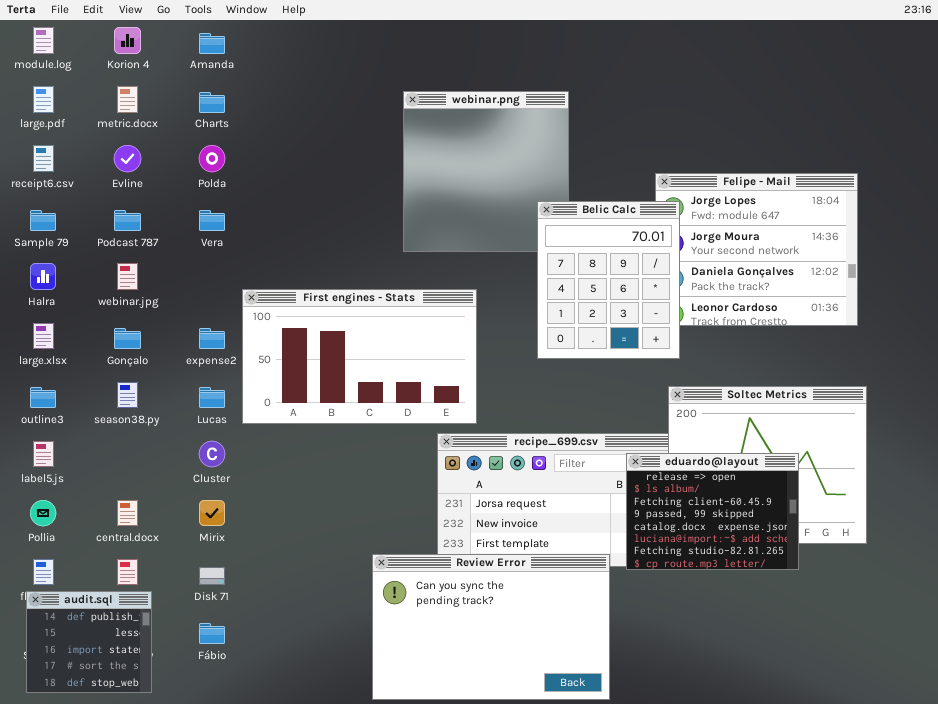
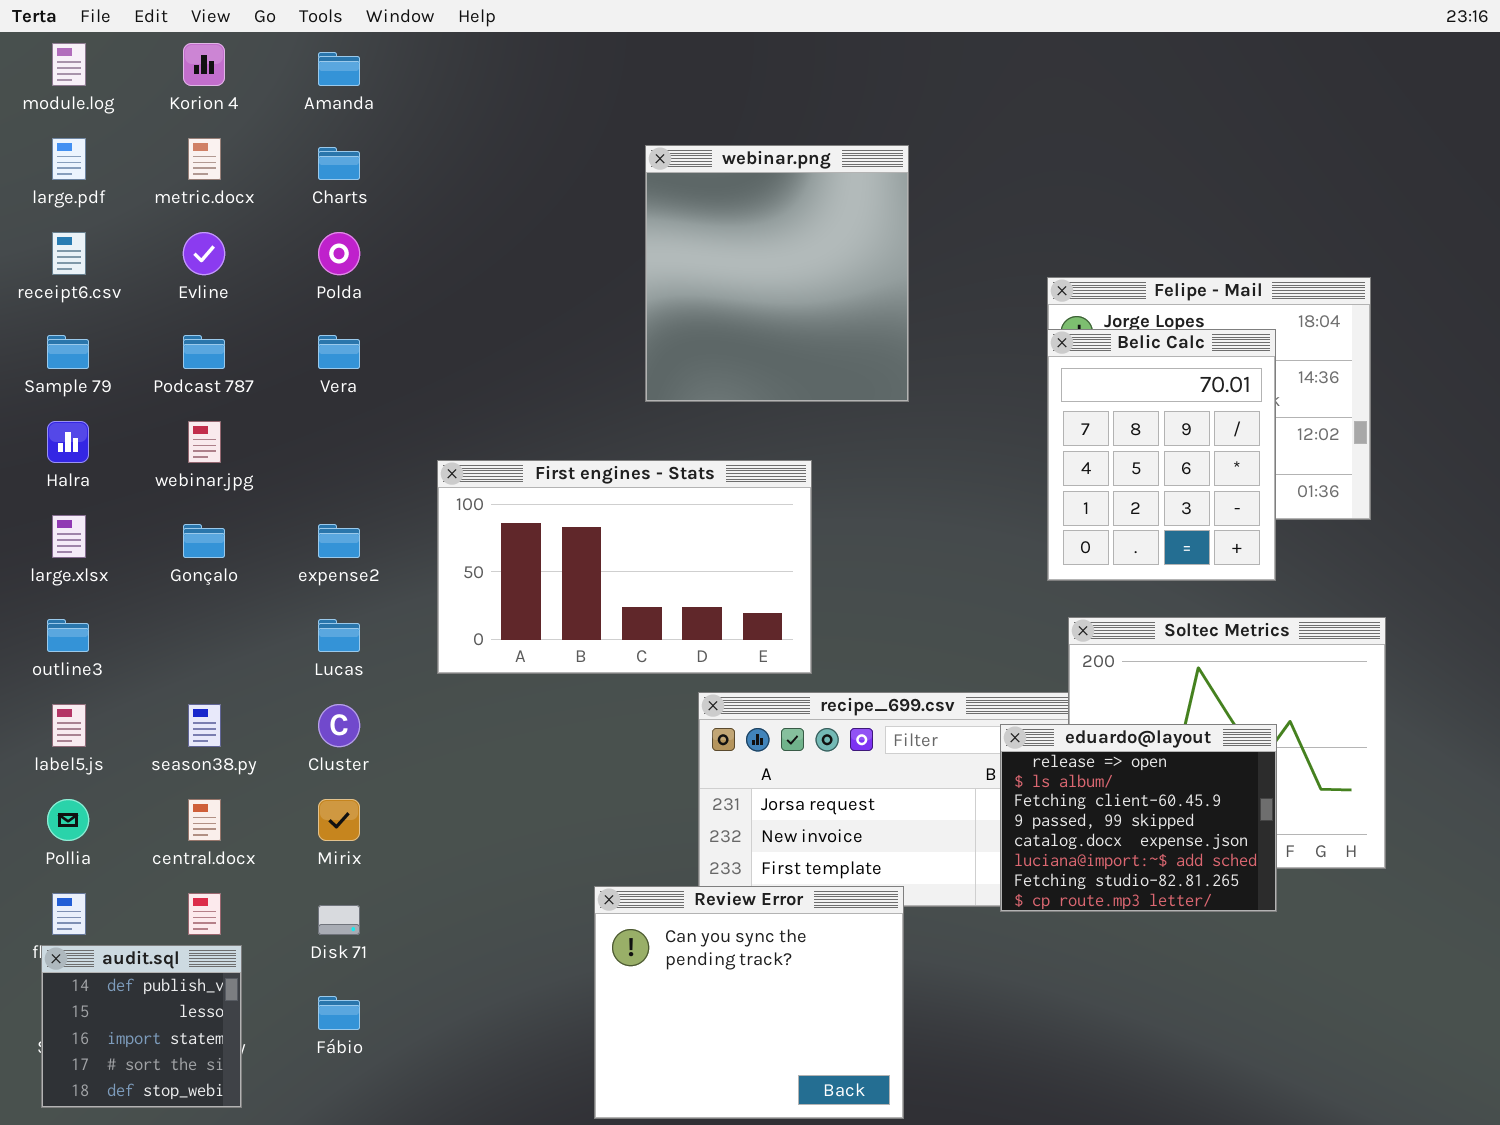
Belic Calc: [537,201,680,359] -> [1047,329,1276,581], moved
First engines - Stats: [242,289,477,424] -> [437,460,812,674], moved
season38.py: [117,382,138,408] -> [188,704,221,747], moved
Review Error: [372,554,610,700] -> [594,886,904,1119], resized

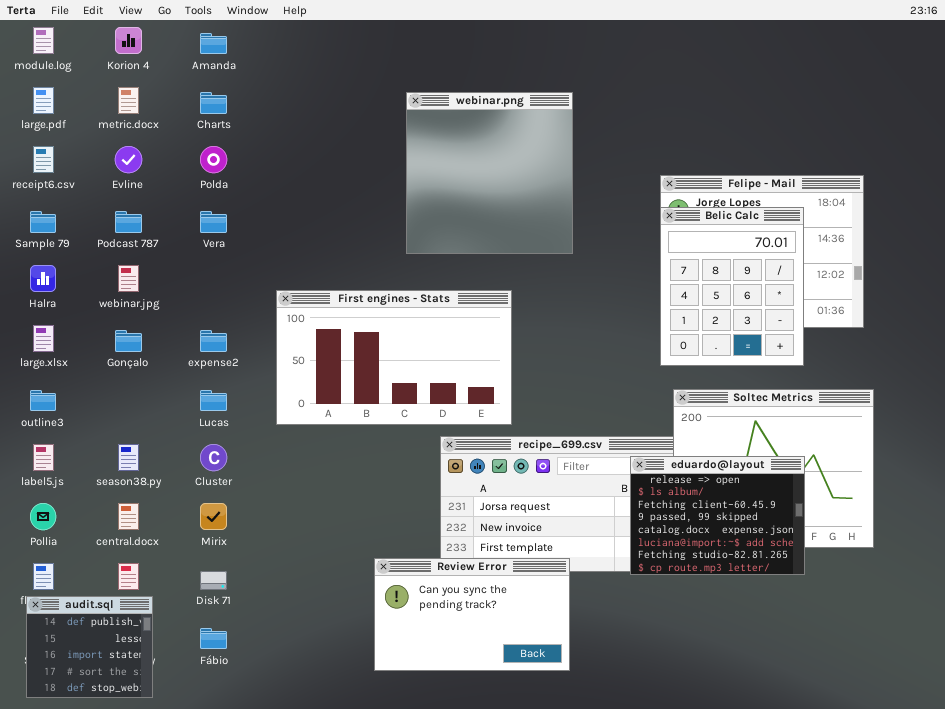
Review Error: [594,886,904,1119] -> [374,558,570,671], resized

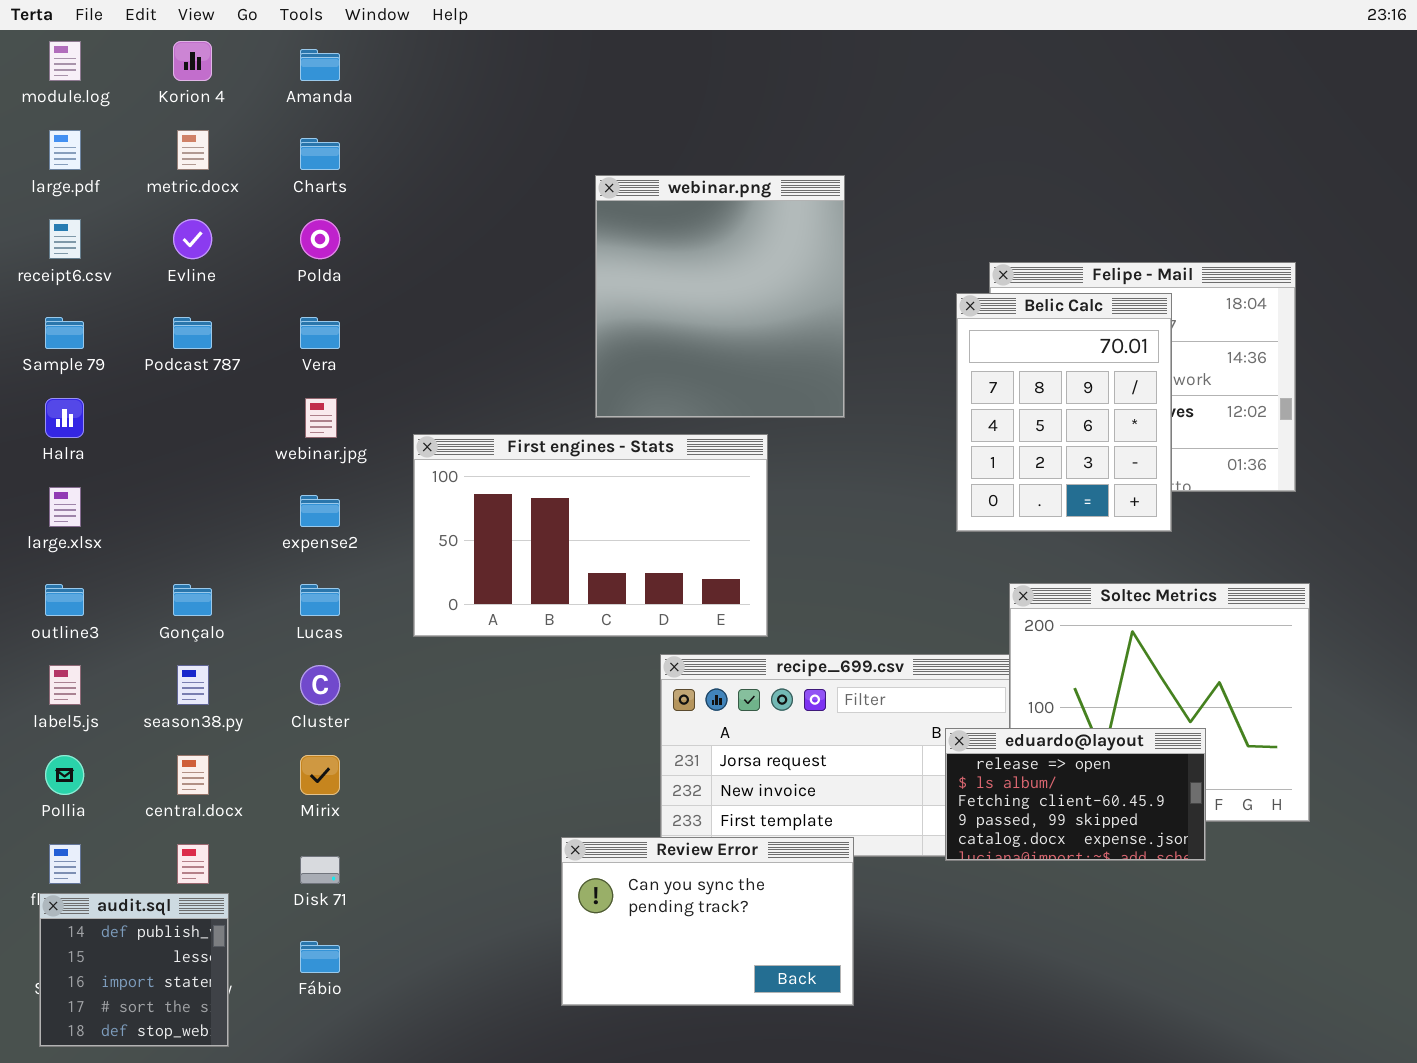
webinar.png: [406,92,573,254] -> [595,175,845,418], moved
Belic Calc: [660,207,804,366] -> [956,293,1172,532], moved
webinar.jpg: [118,265,139,292] -> [305,398,337,438], moved
Gonçalo: [115,330,142,352] -> [173,584,212,616], moved
eduardo@layout: [630,456,805,575] -> [945,728,1206,861], resized

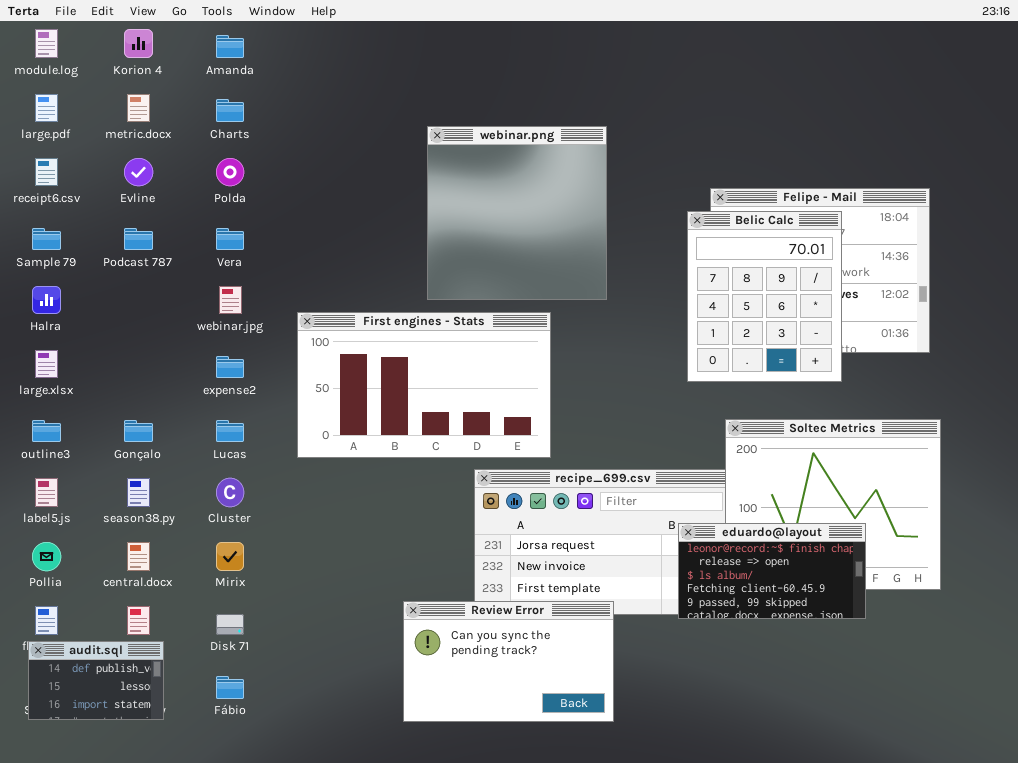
eduardo@layout: [945,728,1206,861] -> [678,523,866,619], scrolled up 1 row
audit.sql: [39,893,229,1047] -> [28,641,164,720], resized

